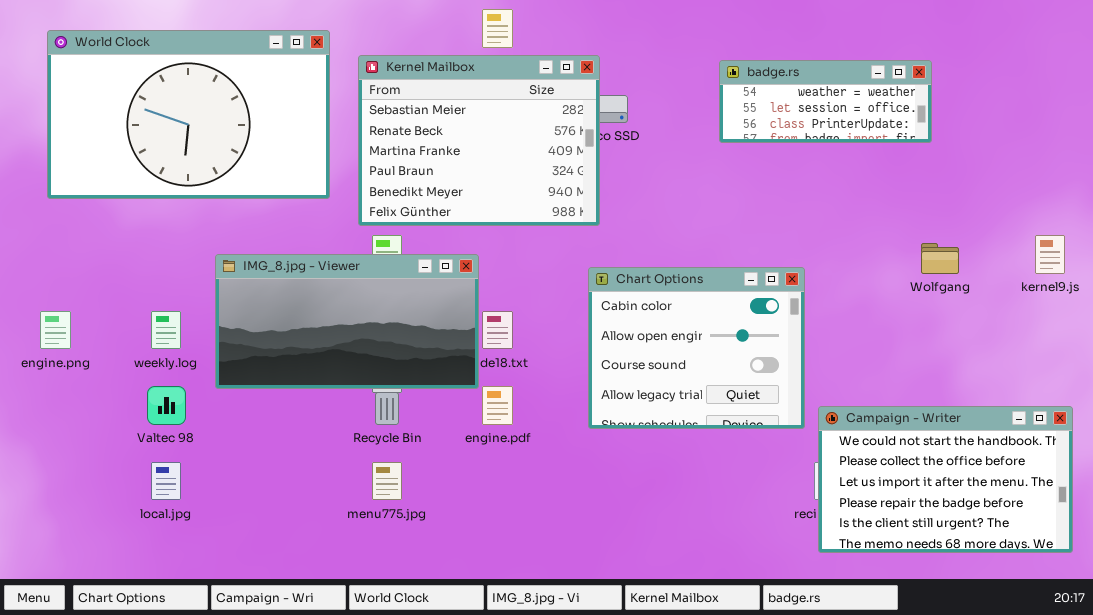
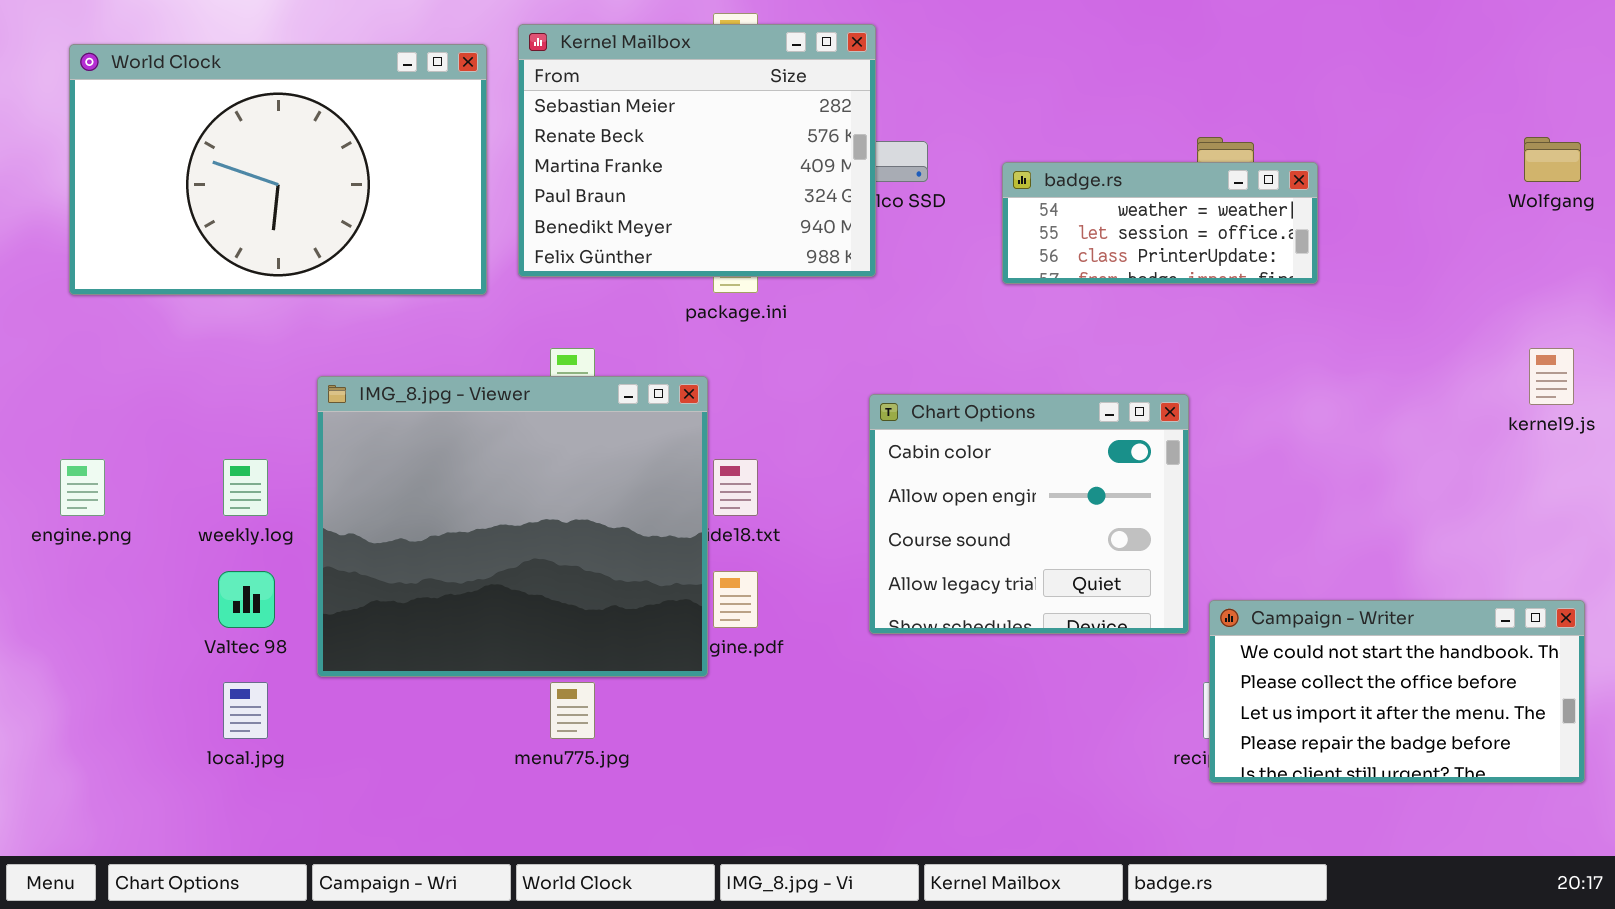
Kernel Mailbox: [358,55,600,226] -> [518,24,876,277], moved
badge.rs: [719,60,932,143] -> [1002,162,1318,284], moved
Wolfgang: [921,243,959,274] -> [1524,137,1581,182], moved
IMG_8.jpg - Viewer: [215,254,479,389] -> [317,376,708,677], resized
Campaign - Writer: [818,406,1073,553] -> [1209,600,1585,783], resized

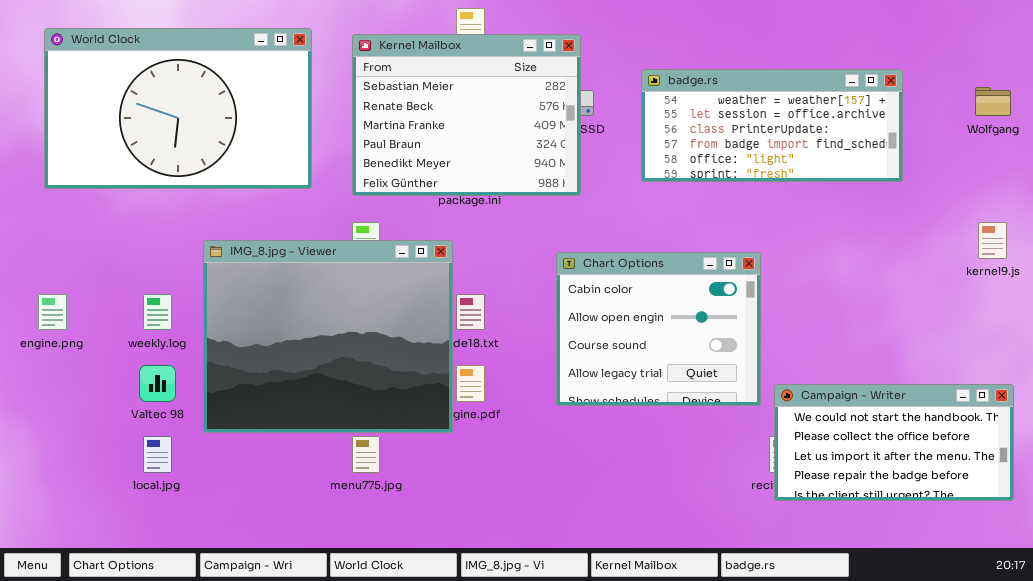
Kernel Mailbox: [518,24,876,277] -> [352,34,581,196], moved
badge.rs: [1002,162,1318,284] -> [641,69,903,182], resized

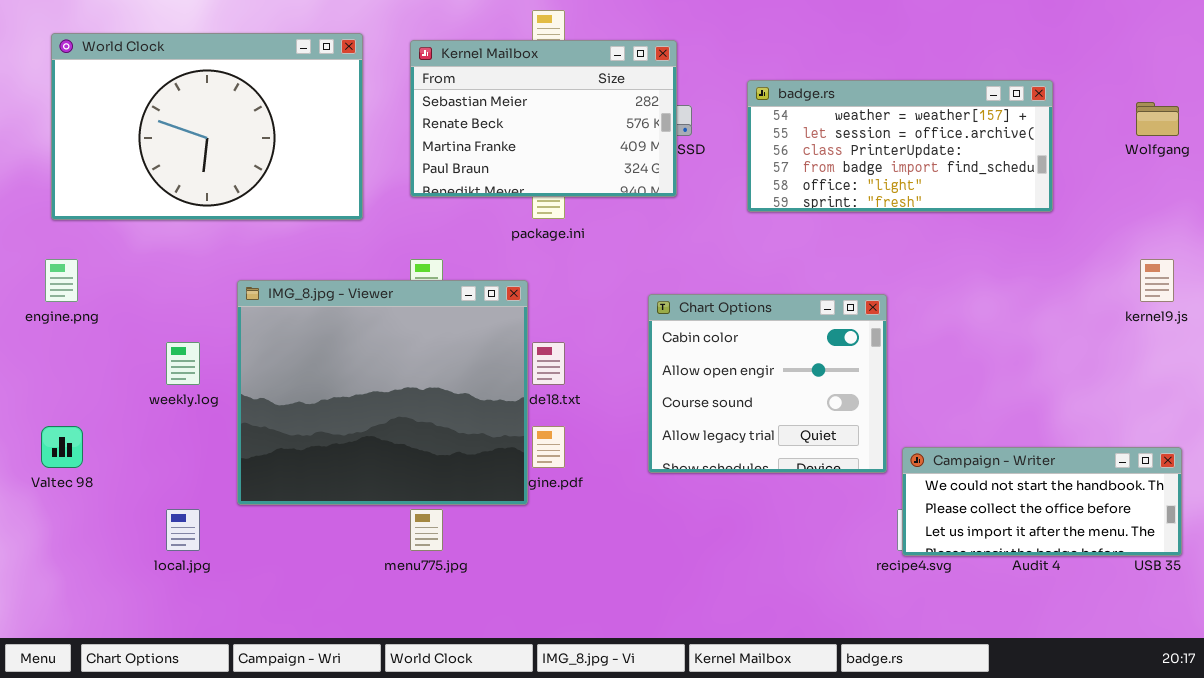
Kernel Mailbox: [352,34,581,196] -> [410,40,677,197], resized
engine.png: [38,294,67,330] -> [45,259,78,302], moved
Valtec 98: [139,365,176,402] -> [41,426,83,468], moved
Campaign - Writer: [774,384,1014,501] -> [902,447,1182,556], resized

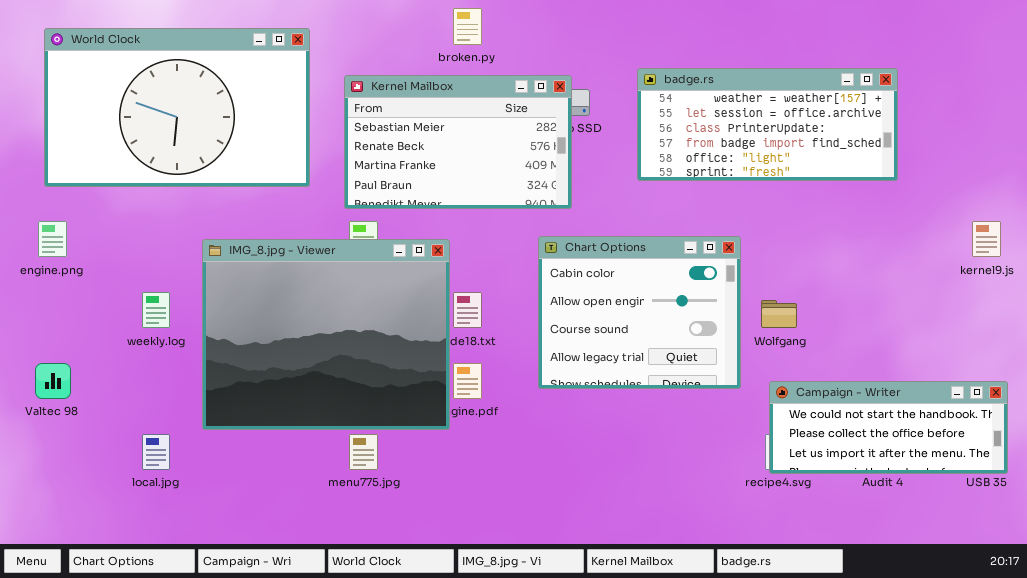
Kernel Mailbox: [410,40,677,197] -> [344,75,572,209], moved
Wolfgang: [1136,102,1179,136] -> [761,300,797,328], moved
Chart Options: [648,294,887,473] -> [538,236,741,389], moved

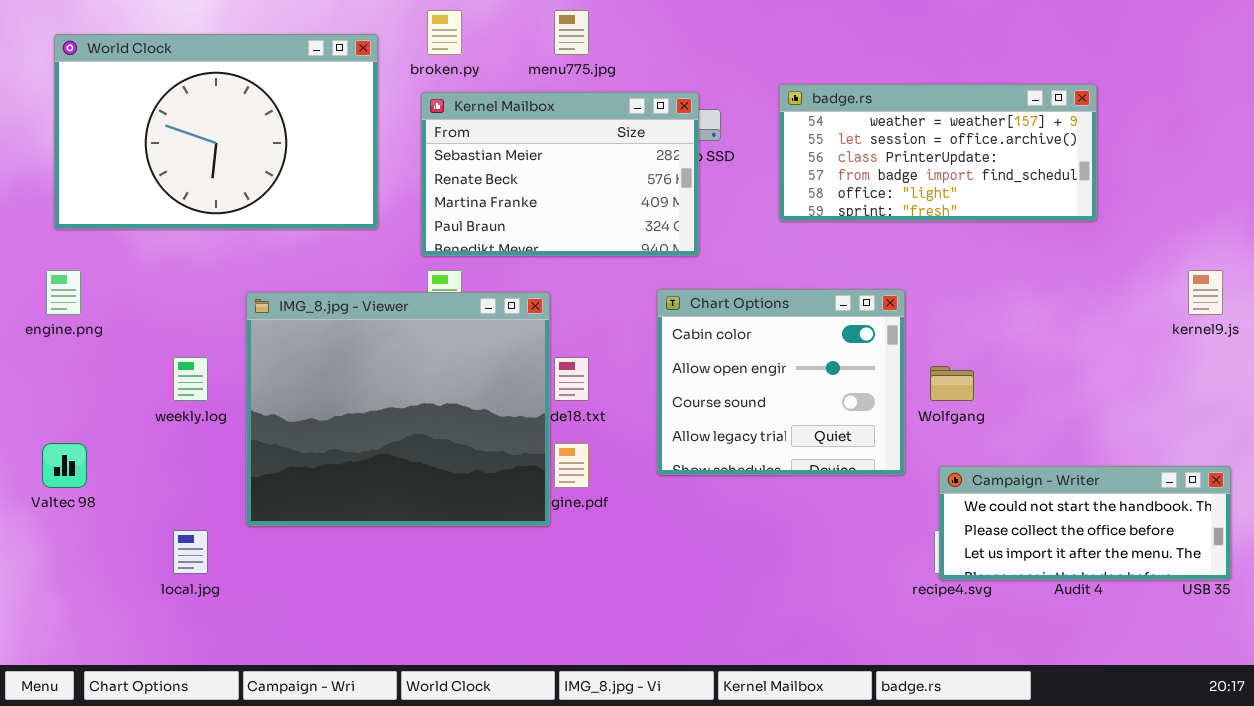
broken.py: [453,8,482,45] -> [427,10,462,55], moved
menu775.jpg: [349,434,378,470] -> [554,10,589,55], moved

